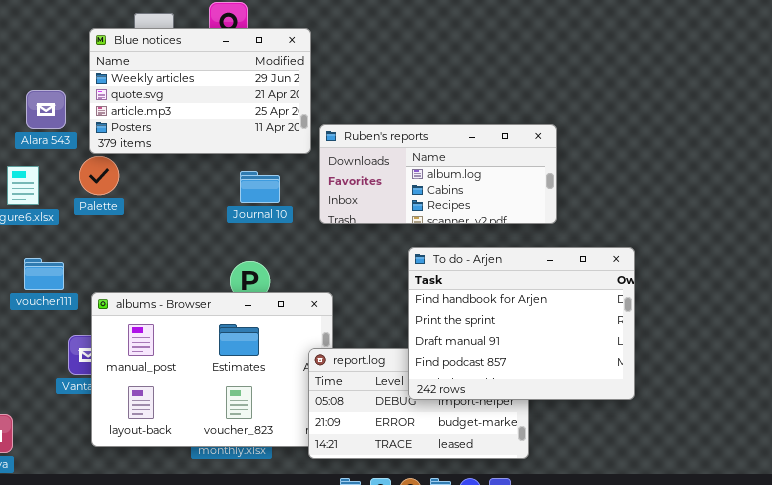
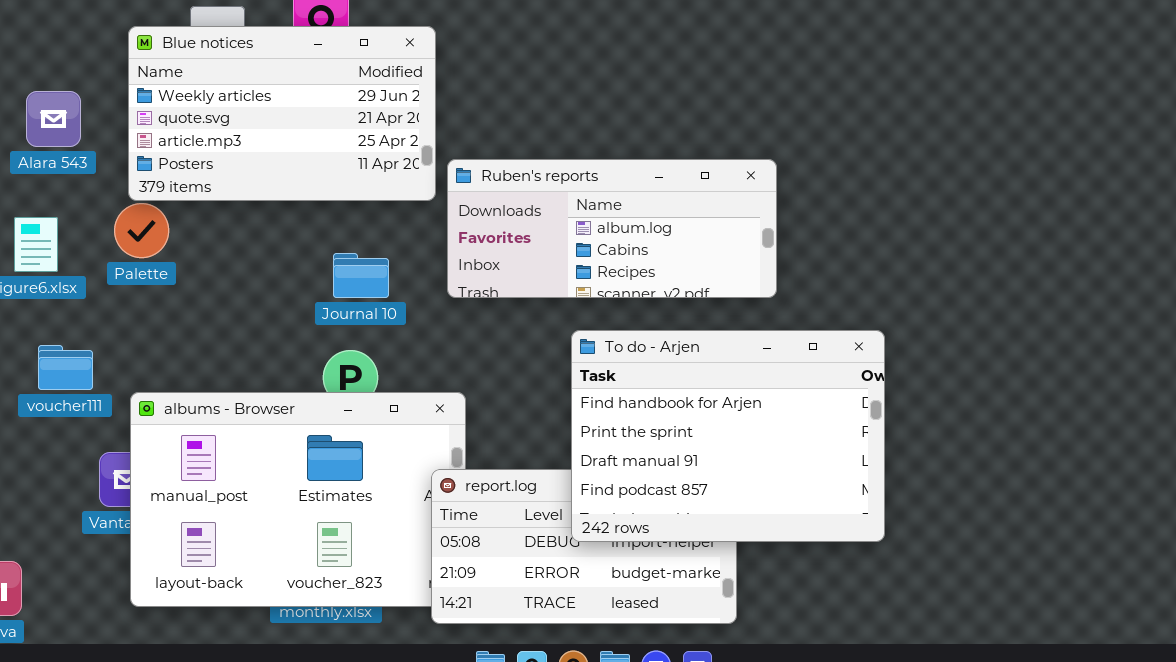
Alara 543: [26,90,66,129] -> [26,91,81,147], moved
Journal 10: [240,171,280,203] -> [333,253,389,298], moved

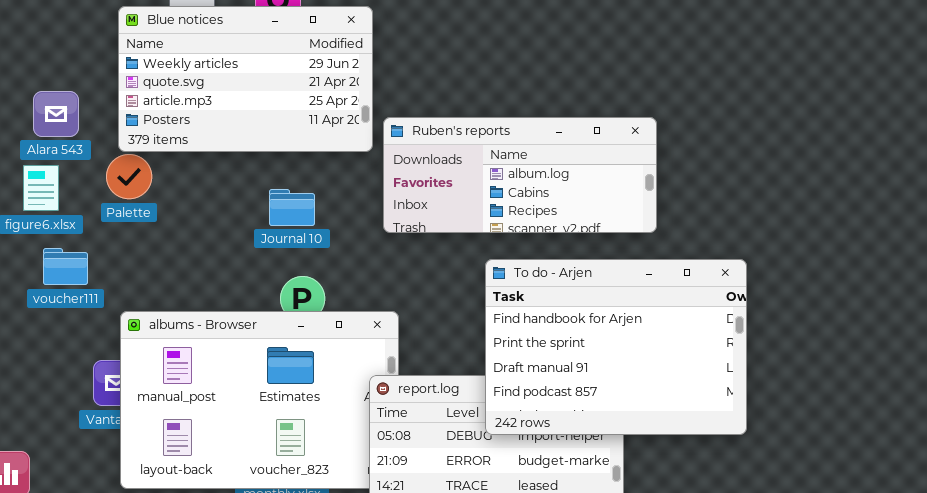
Alara 543: [26,91,81,147] -> [33,91,79,137], moved
Journal 10: [333,253,389,298] -> [269,189,315,226], moved
voucher111: [38,345,93,390] -> [43,248,88,285], moved

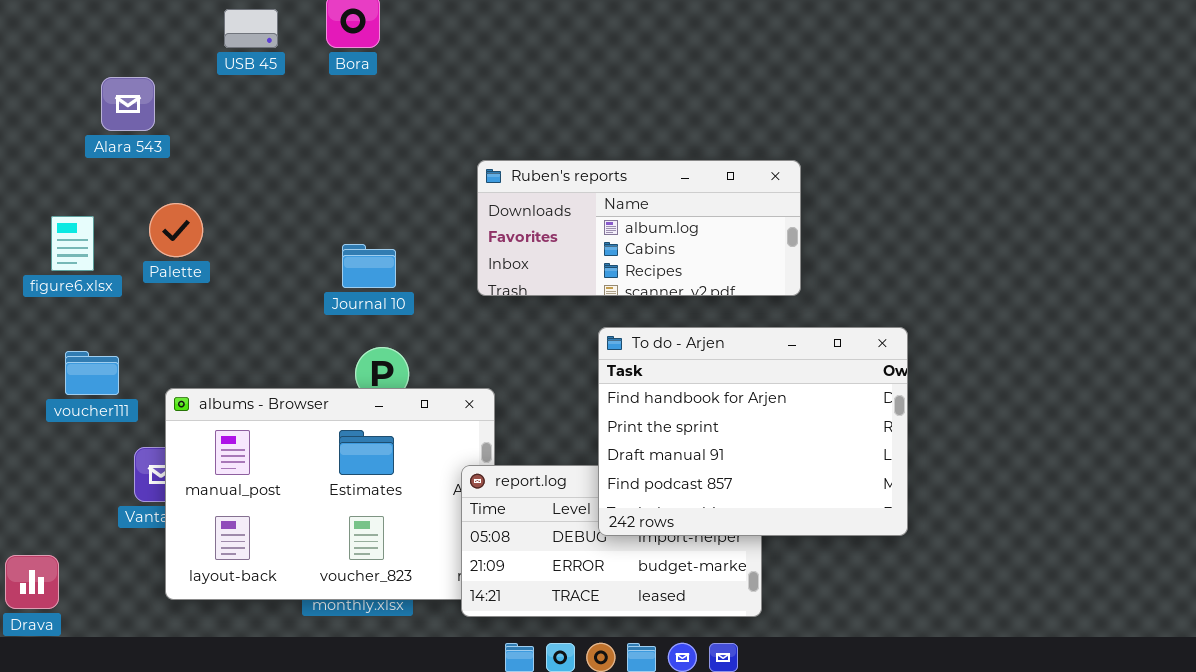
Blue notices: [118,6,373,152] -> none, closed
Alara 543: [33,91,79,137] -> [101,77,155,131], moved
voucher111: [43,248,88,285] -> [65,351,119,395], moved

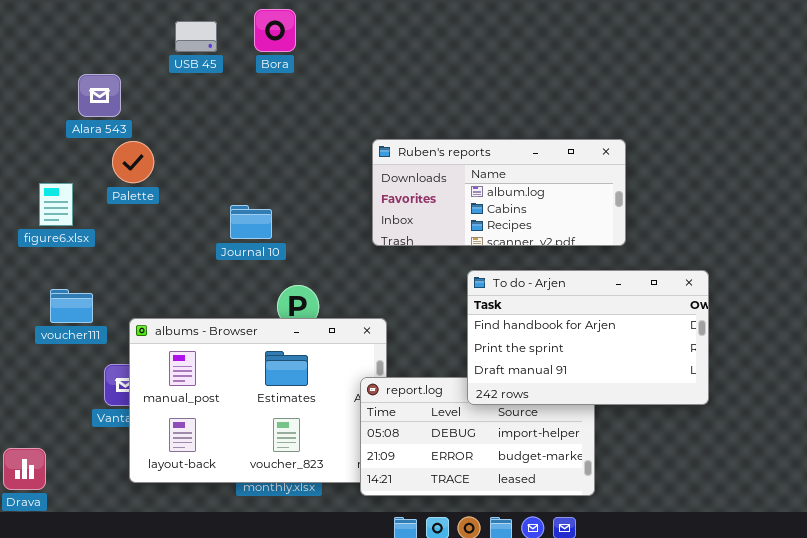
Palette: [149,203,203,257] -> [112,141,154,183], moved
Journal 10: [342,244,396,288] -> [230,205,272,239], moved
To do - Arjen: [598,327,908,536] -> [467,270,709,405], resized

